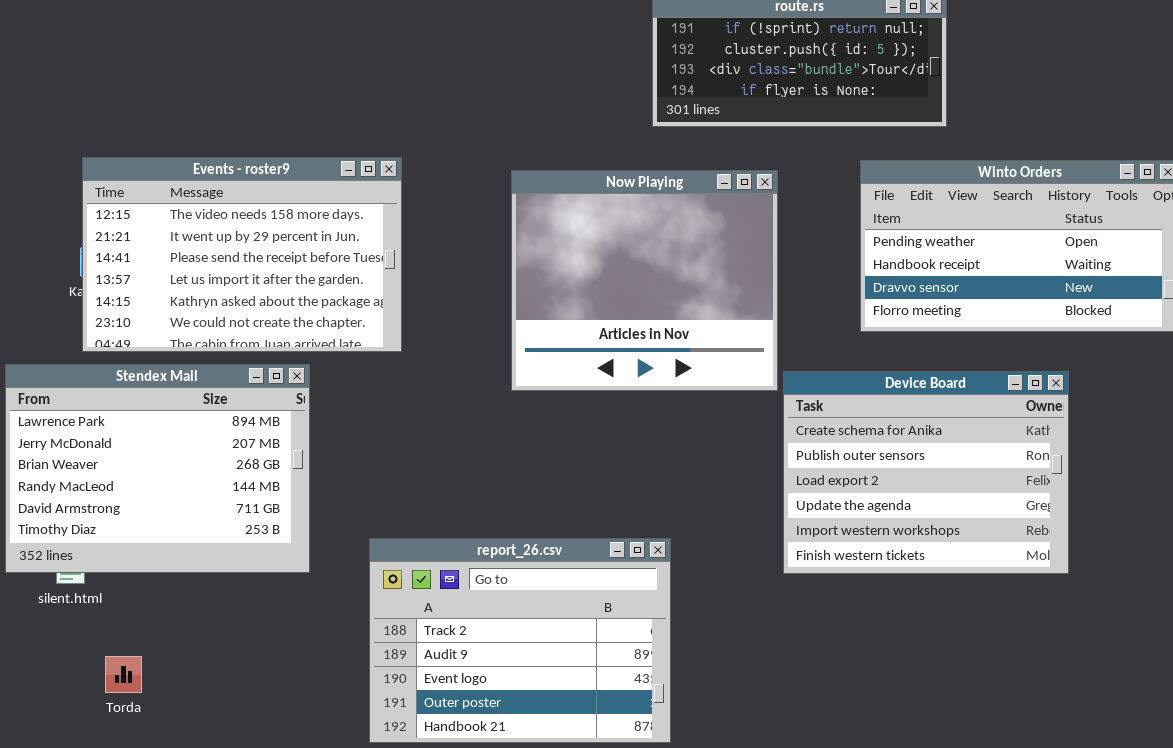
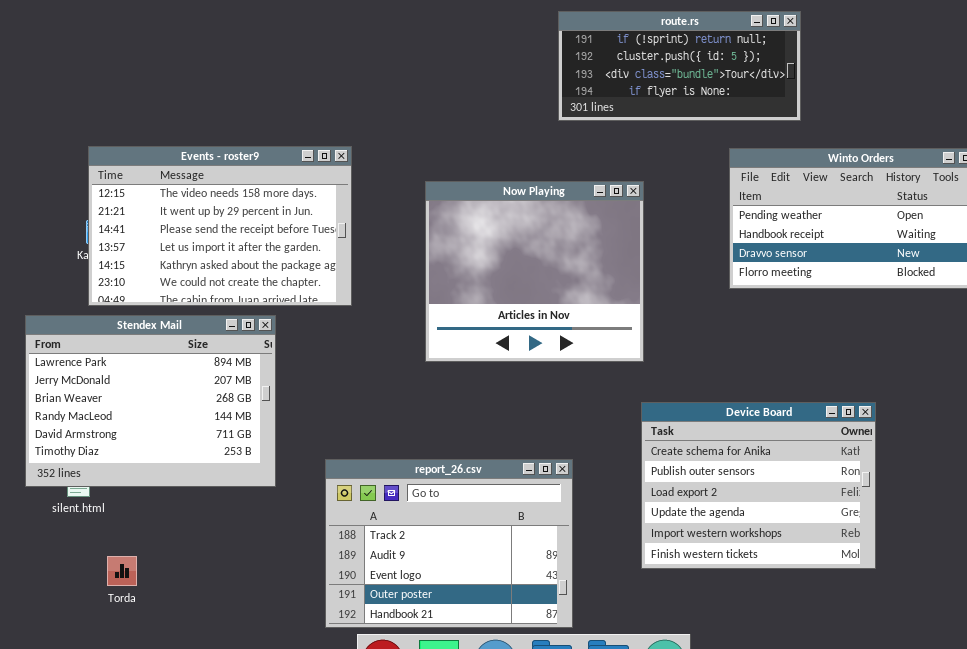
Now Playing: [511,170,778,391] -> [425,181,644,362], moved
Device Board: [783,371,1069,574] -> [641,402,876,569], moved

